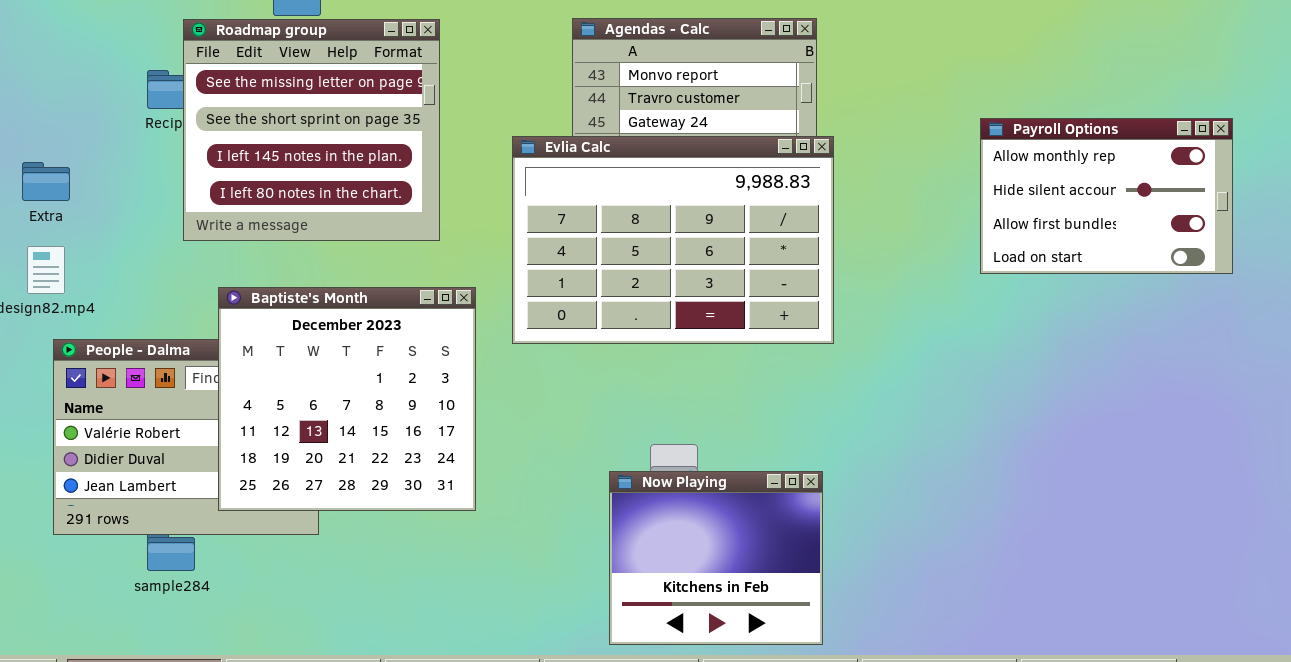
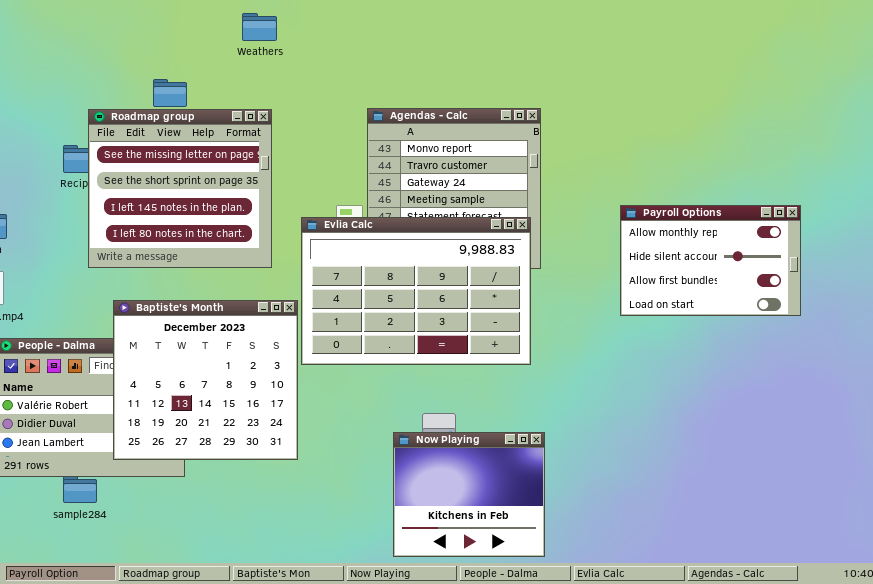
Payroll Options: [980,118,1233,274] -> [620,205,801,316], moved
Evlia Calc: [512,136,834,344] -> [301,217,531,365], moved

